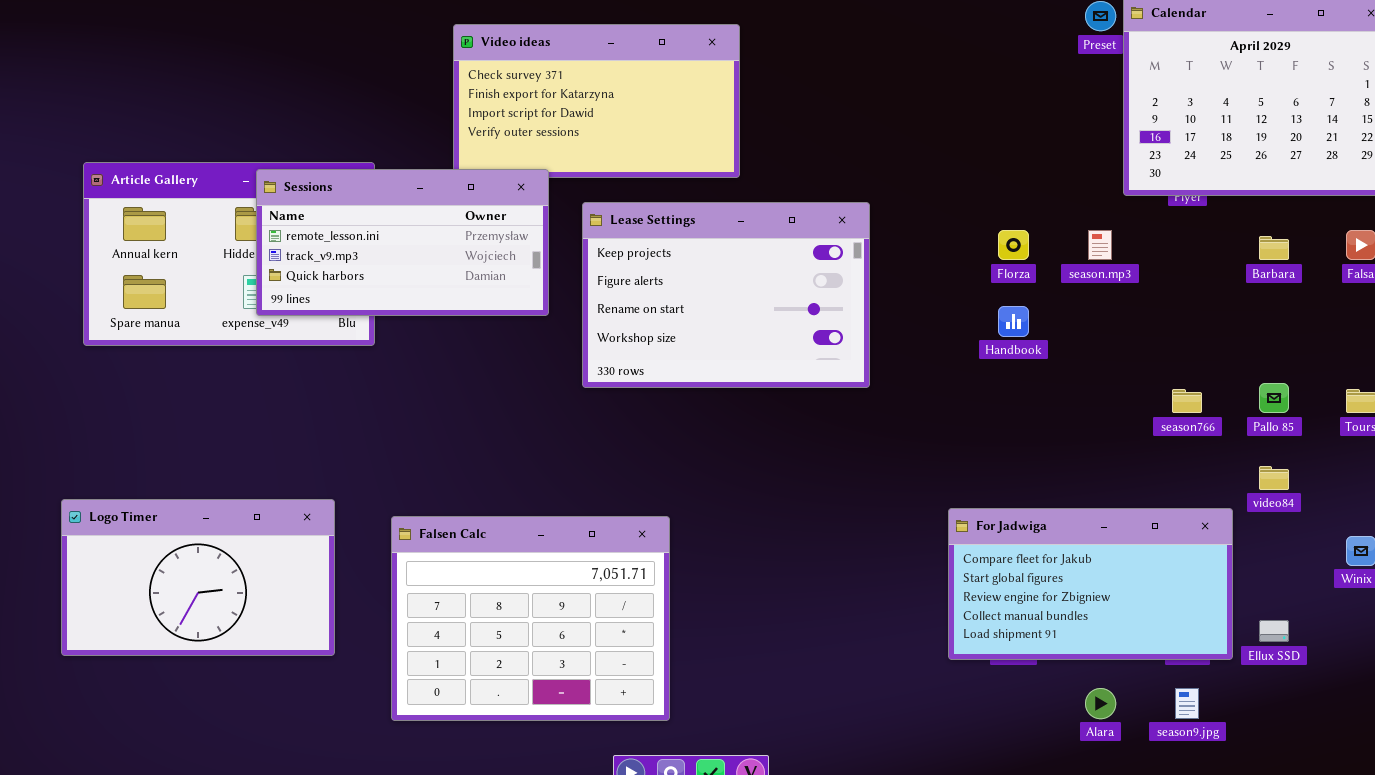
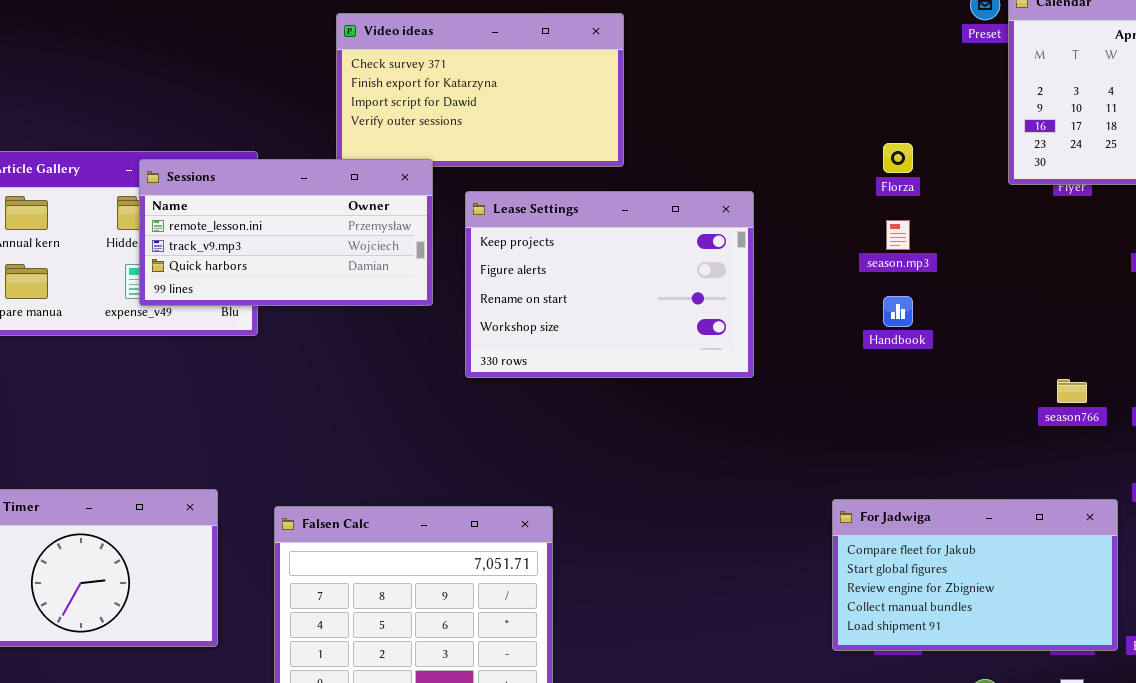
Florza: [998,230,1029,260] -> [883,143,913,173], moved
season.mp3: [1088,230,1112,260] -> [886,220,910,250], moved

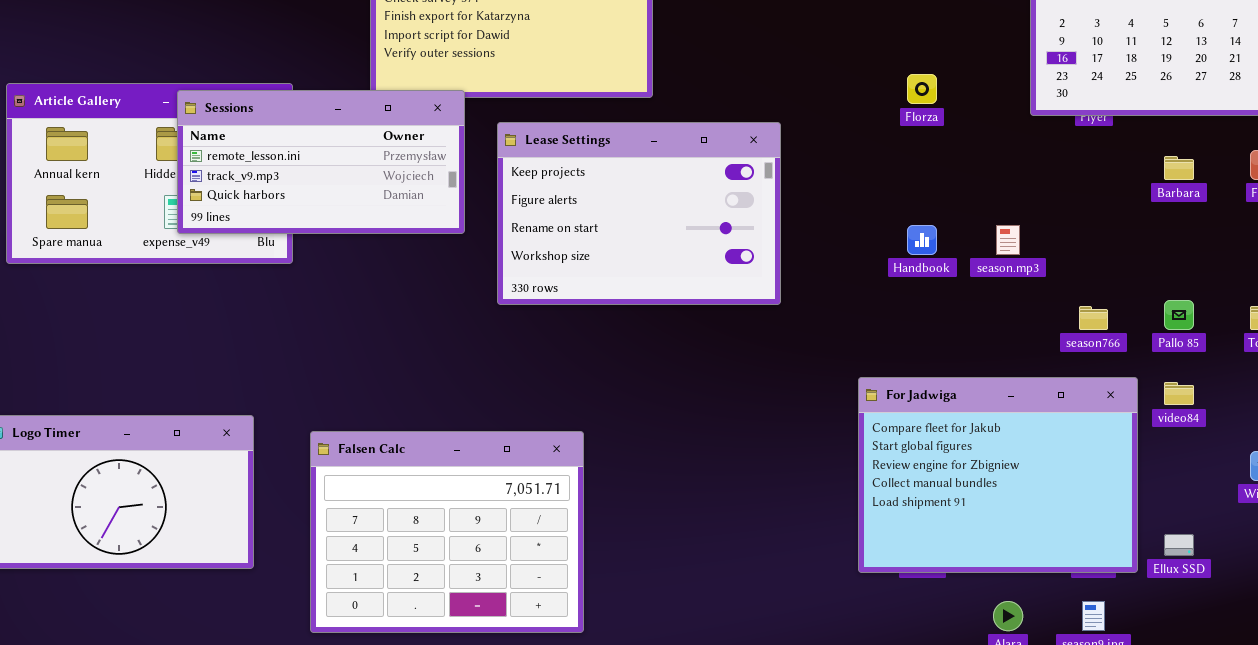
season.mp3: [886,220,910,250] -> [996,225,1020,255], moved
For Jadwiga: [832,499,1118,651] -> [858,377,1138,573], resized

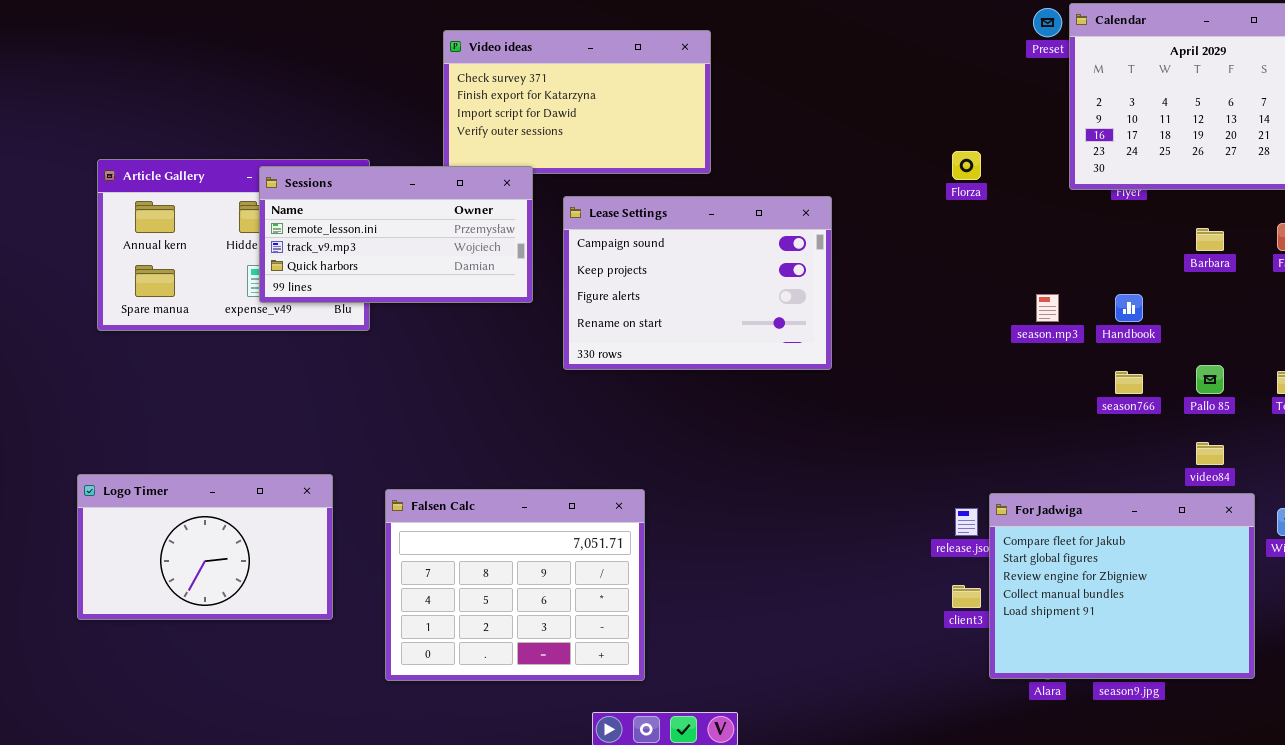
Lease Settings: [497,122,781,305] -> [563,196,832,370], scrolled up 1 row
Handbook: [907,225,937,255] -> [1115,294,1143,322], moved
For Jadwiga: [858,377,1138,573] -> [989,493,1255,679], moved

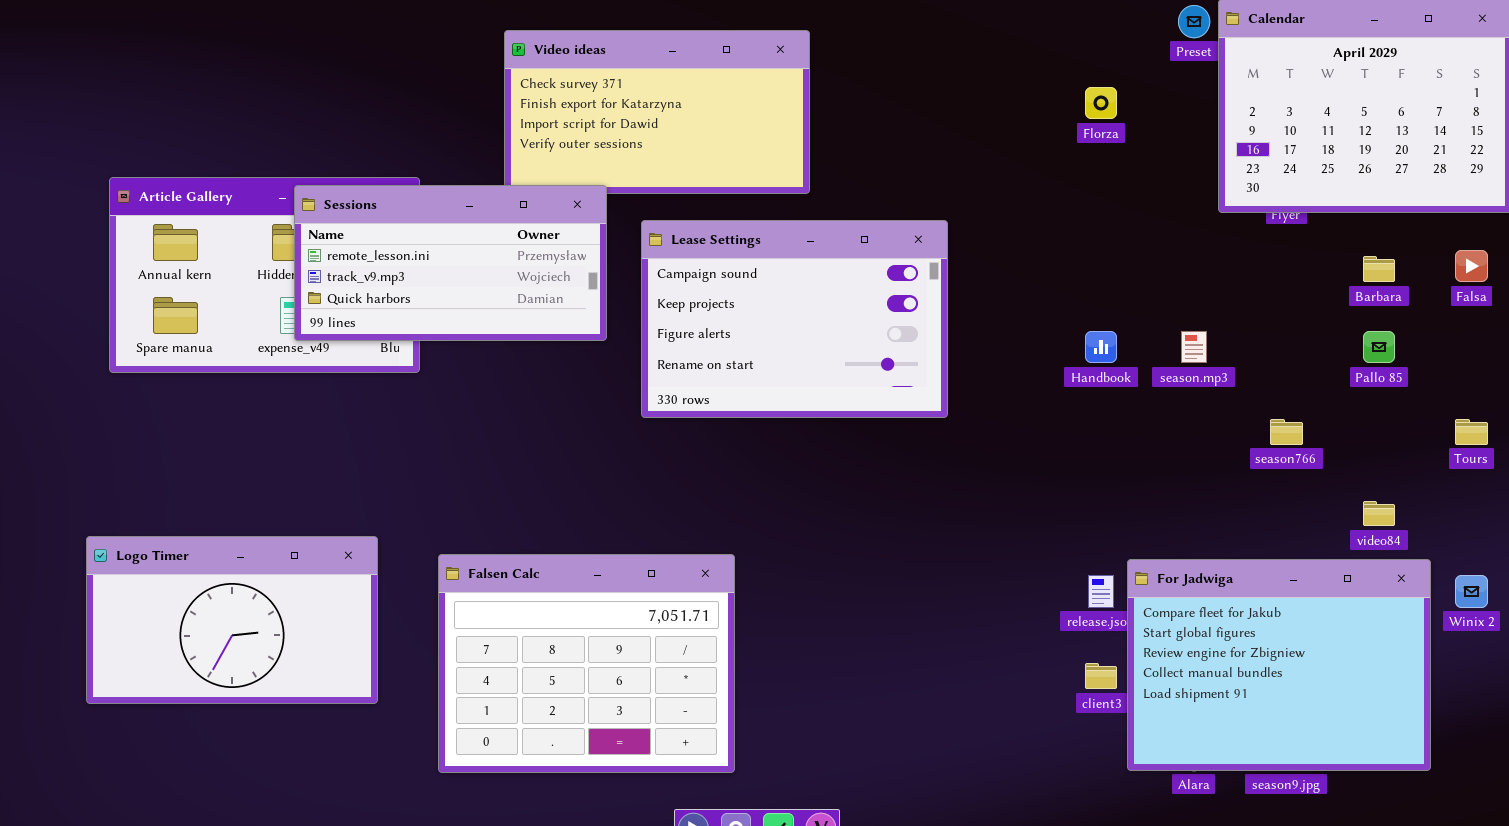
Florza: [952,151,981,180] -> [1085,87,1117,119], moved
Handbook: [1115,294,1143,322] -> [1085,331,1117,363], moved
Pallo 85: [1196,365,1224,394] -> [1363,331,1395,363], moved

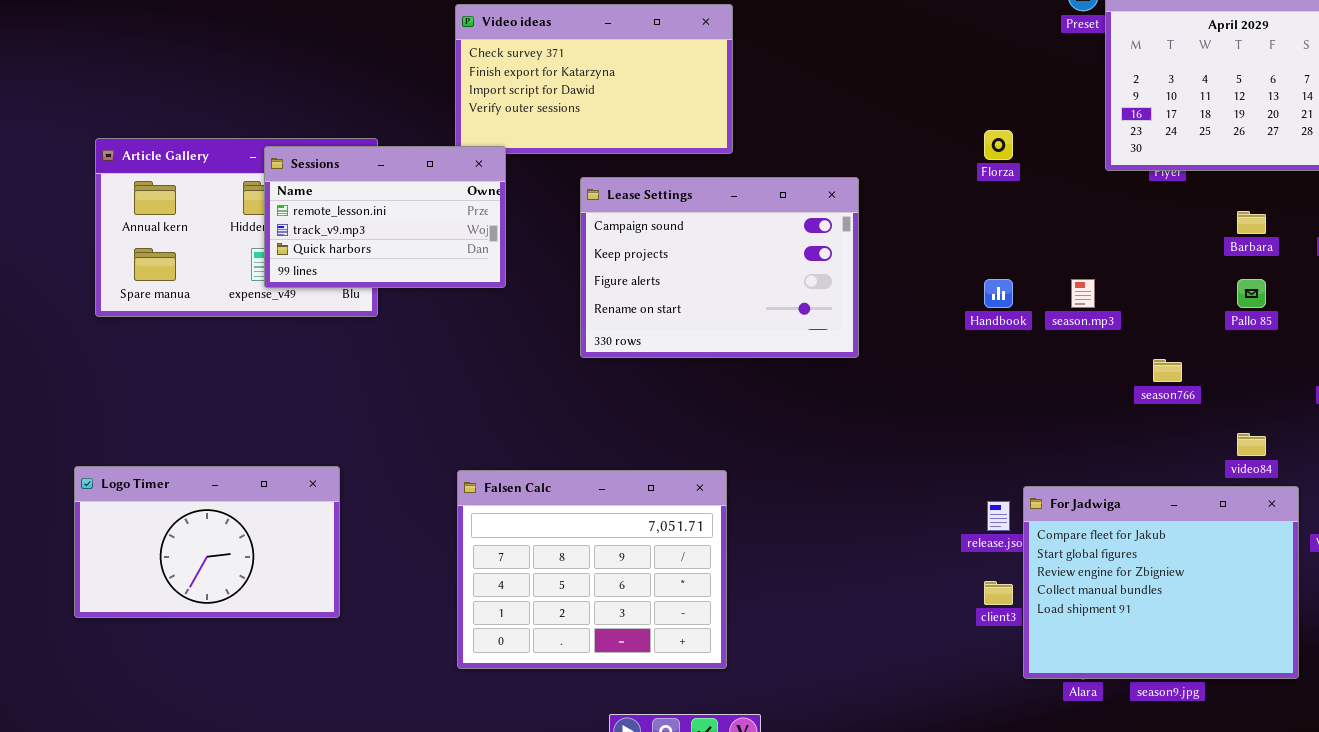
Florza: [1085,87,1117,119] -> [984,130,1013,160], moved
Sessions: [294,185,607,341] -> [264,146,506,288], resized
Falsen Calc: [438,554,735,773] -> [457,470,727,669], moved

